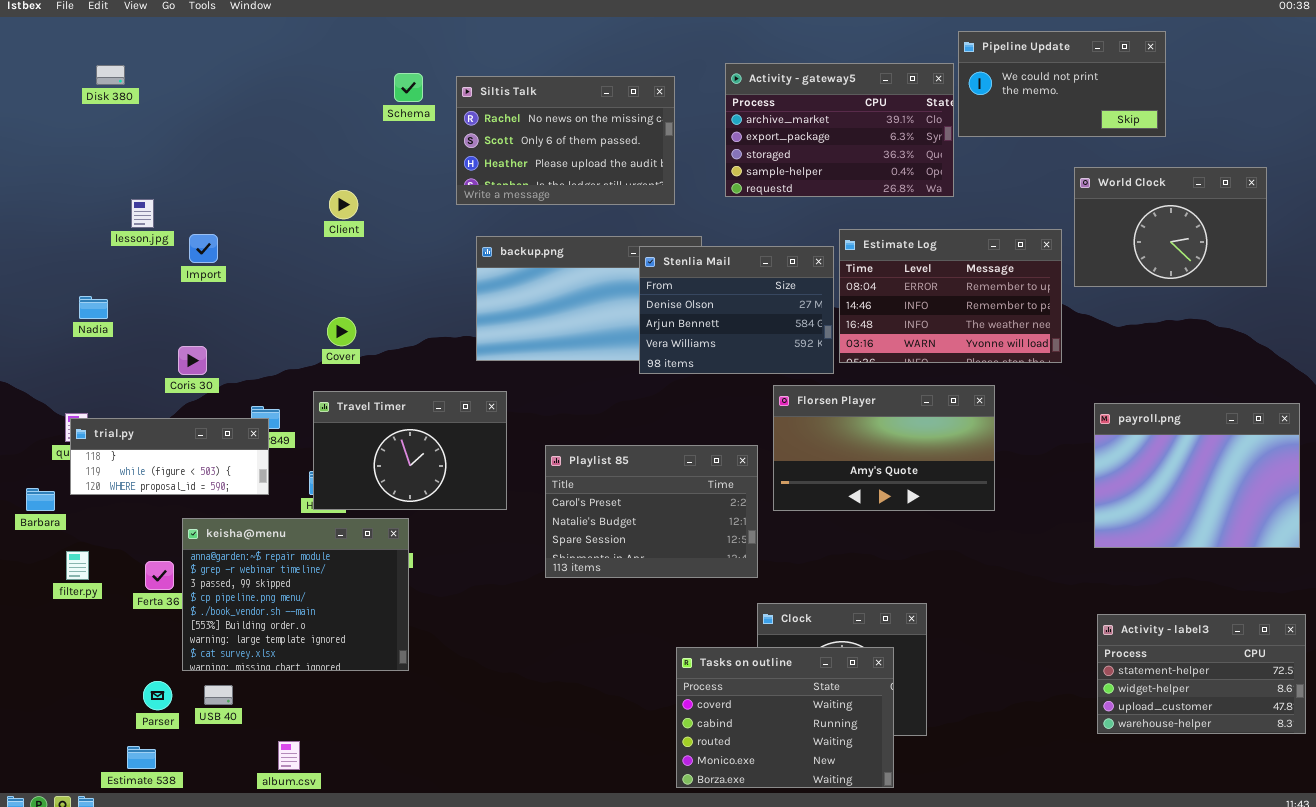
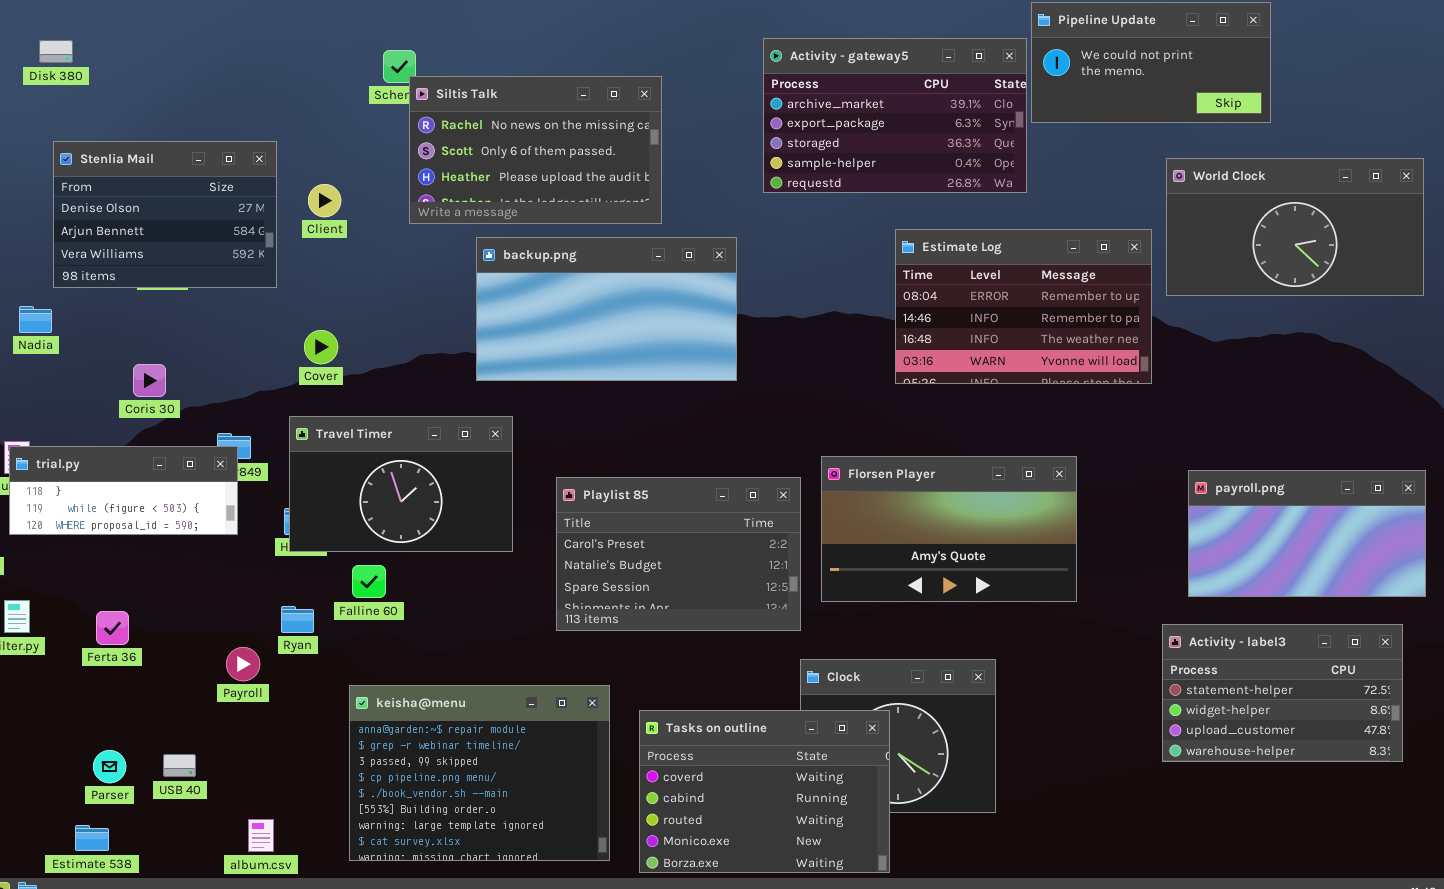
Siltis Talk: [456,76,675,205] -> [409,76,662,224], moved
World Clock: [1074,167,1267,287] -> [1166,158,1424,296], resized
Stenlia Mail: [639,246,834,374] -> [53,141,277,288], moved
Florsen Player: [773,385,995,511] -> [821,456,1077,602], moved
payroll.png: [1094,403,1300,548] -> [1188,470,1426,597], resized
keisha@menu: [182,518,409,671] -> [349,685,610,861], moved
Activity - label3: [1097,614,1306,734] -> [1162,624,1403,762], moved
Tasks on outline: [676,647,894,788] -> [639,710,890,873], moved

